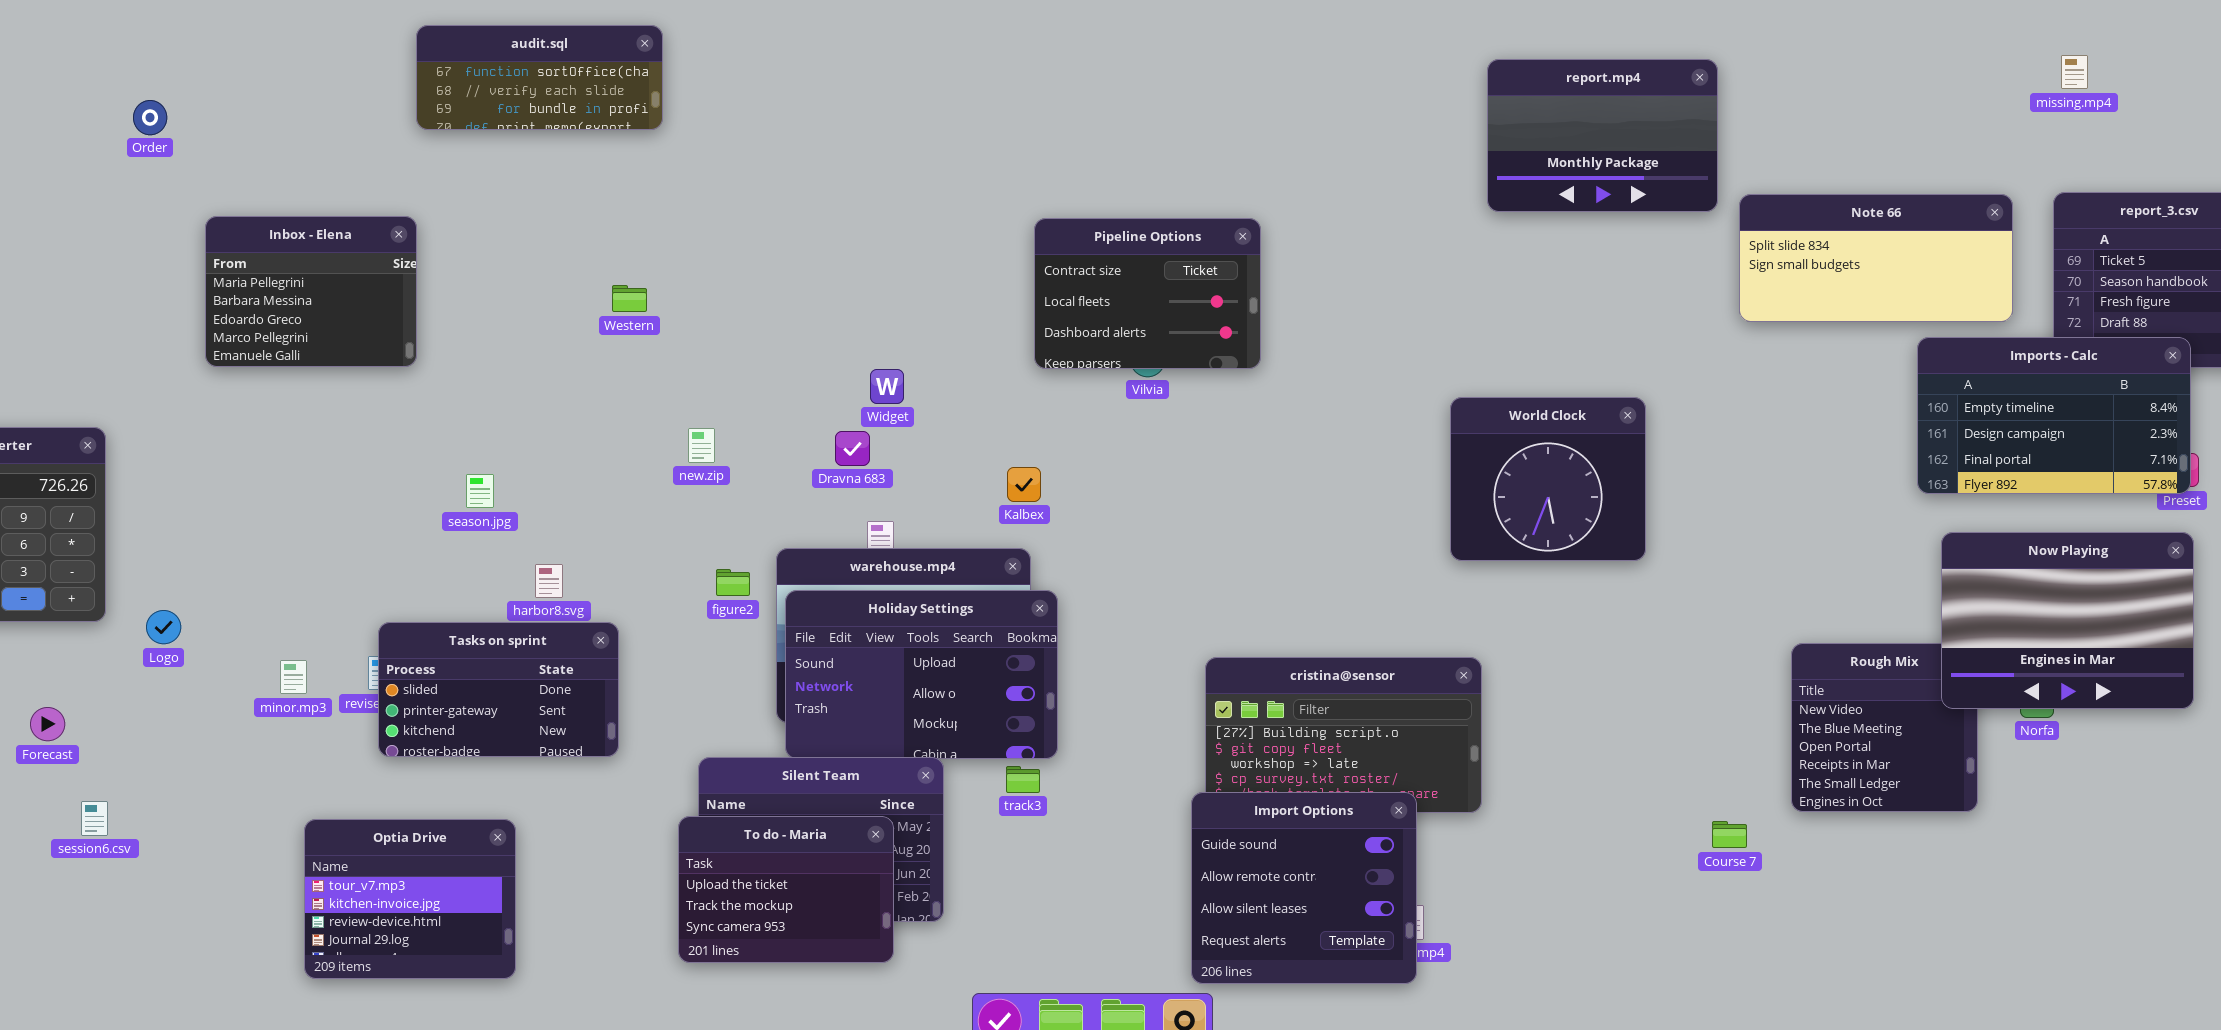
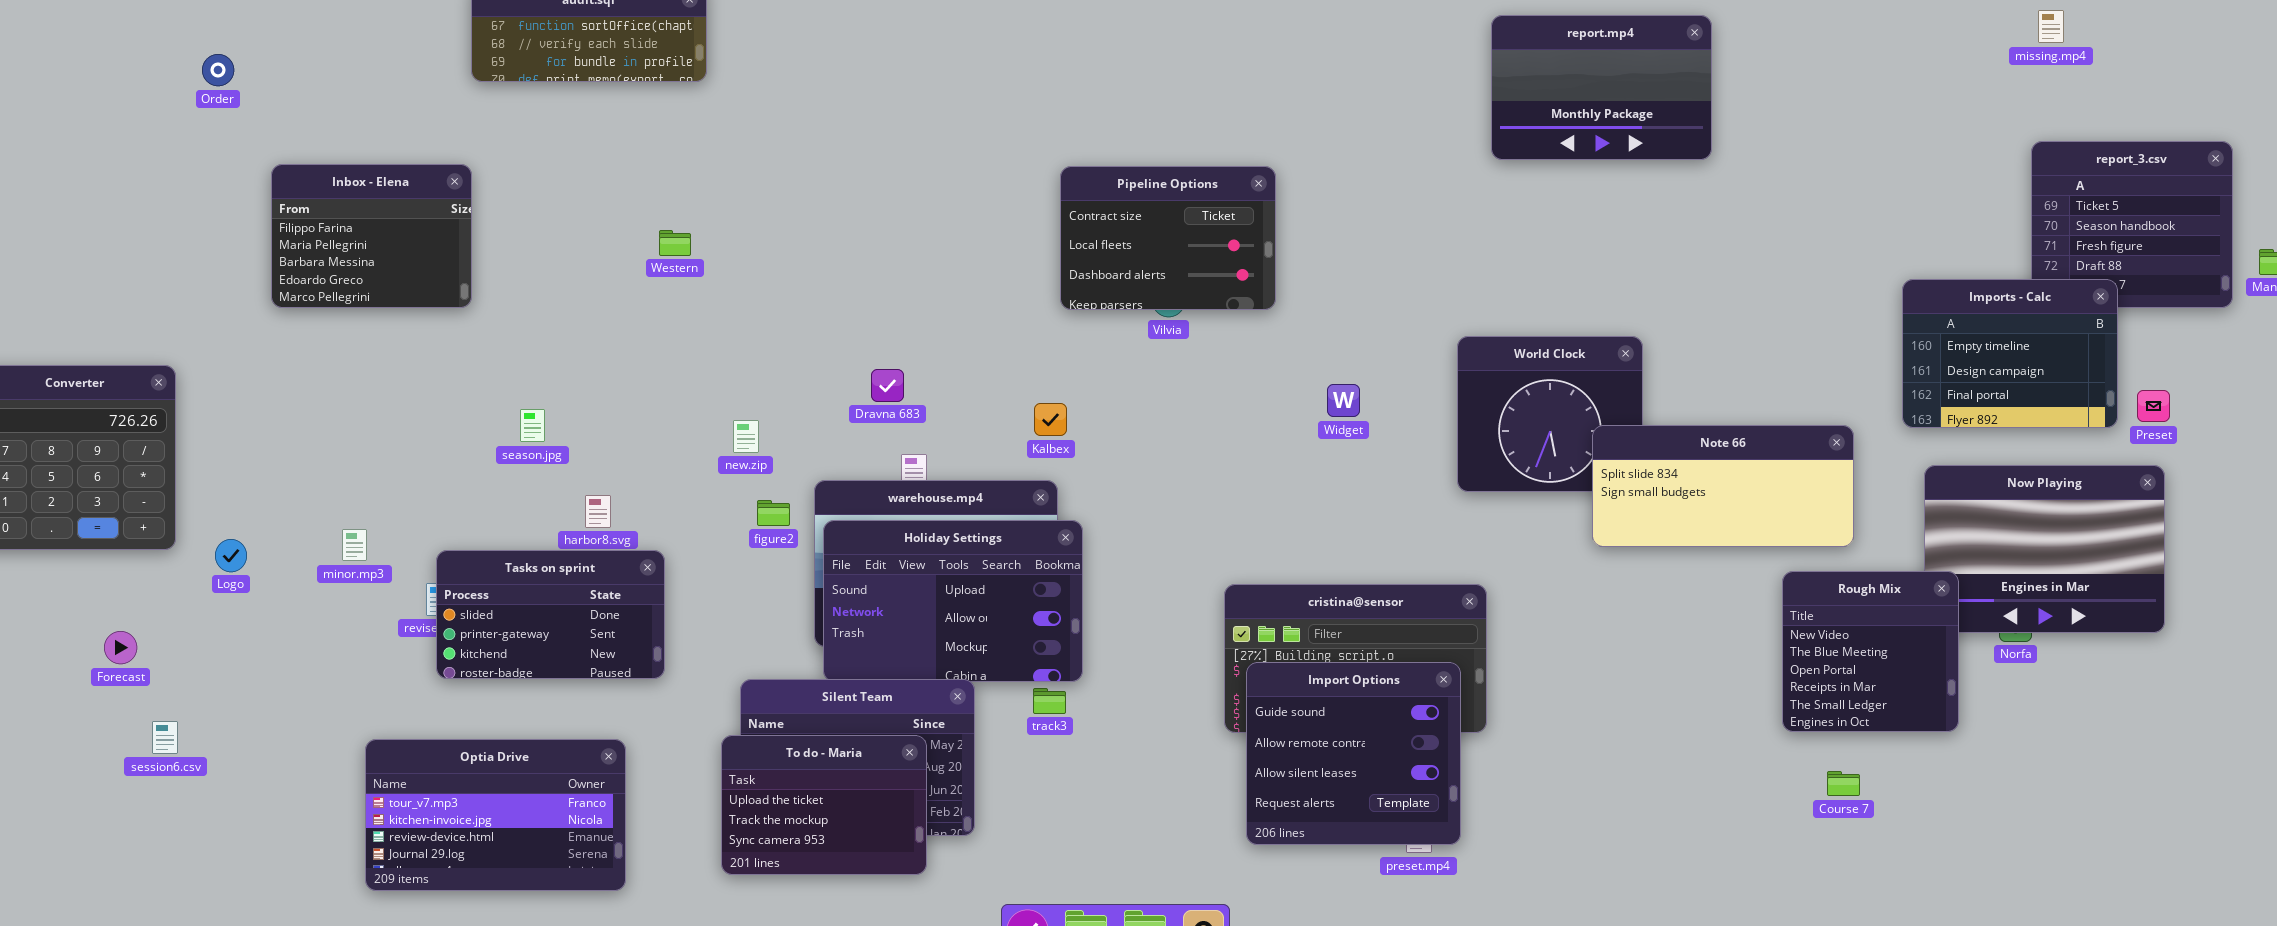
Note 66: [1739,194,2013,322] -> [1592,425,1854,547], moved
Inbox - Elena: [205,216,417,367] -> [271,164,472,308], scrolled up 1 row
Imports - Calc: [1917,337,2191,494] -> [1902,279,2118,428], resized
Widget: [870,369,904,404] -> [1327,384,1360,417], moved
new.zip: [688,428,715,463] -> [733,420,759,453], moved
Rough Mix: [1791,643,1978,812] -> [1782,571,1959,732], raised
minor.mp3: [280,660,307,694] -> [342,529,367,561], moved
Import Options: [1191,792,1417,984] -> [1246,662,1461,845], moved
Optia Drive: [304,819,516,979] -> [365,739,626,891], resized
Course 7: [1712,821,1747,848] -> [1827,771,1860,796], moved

